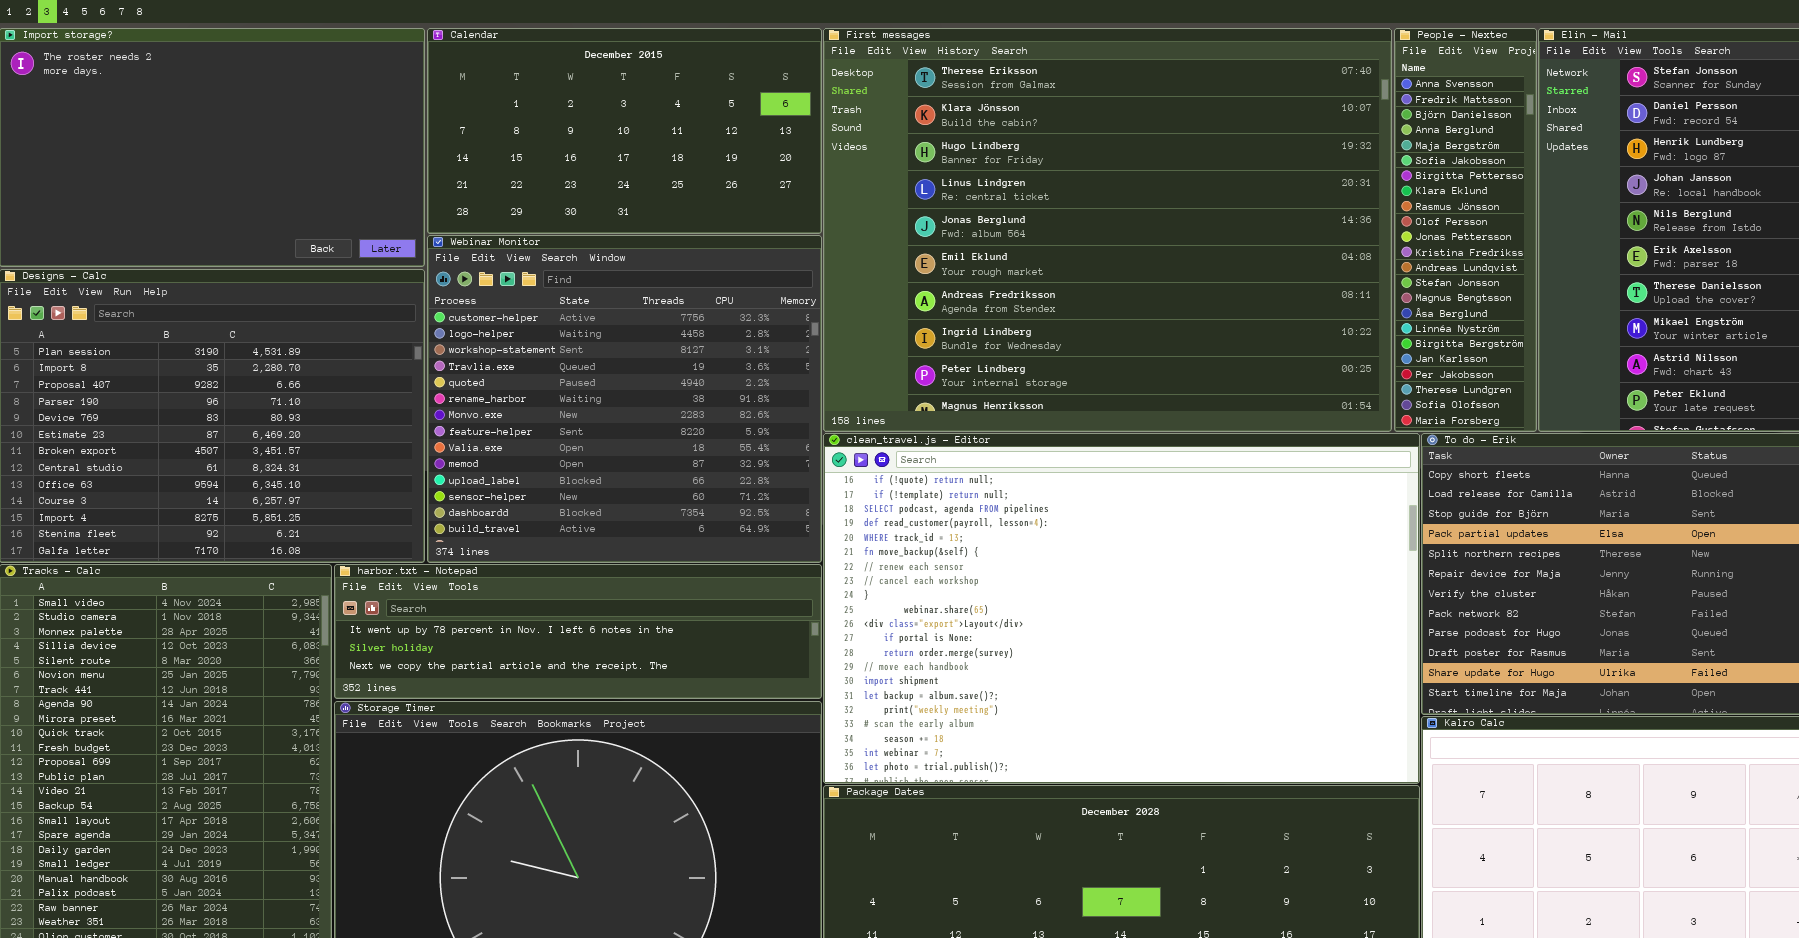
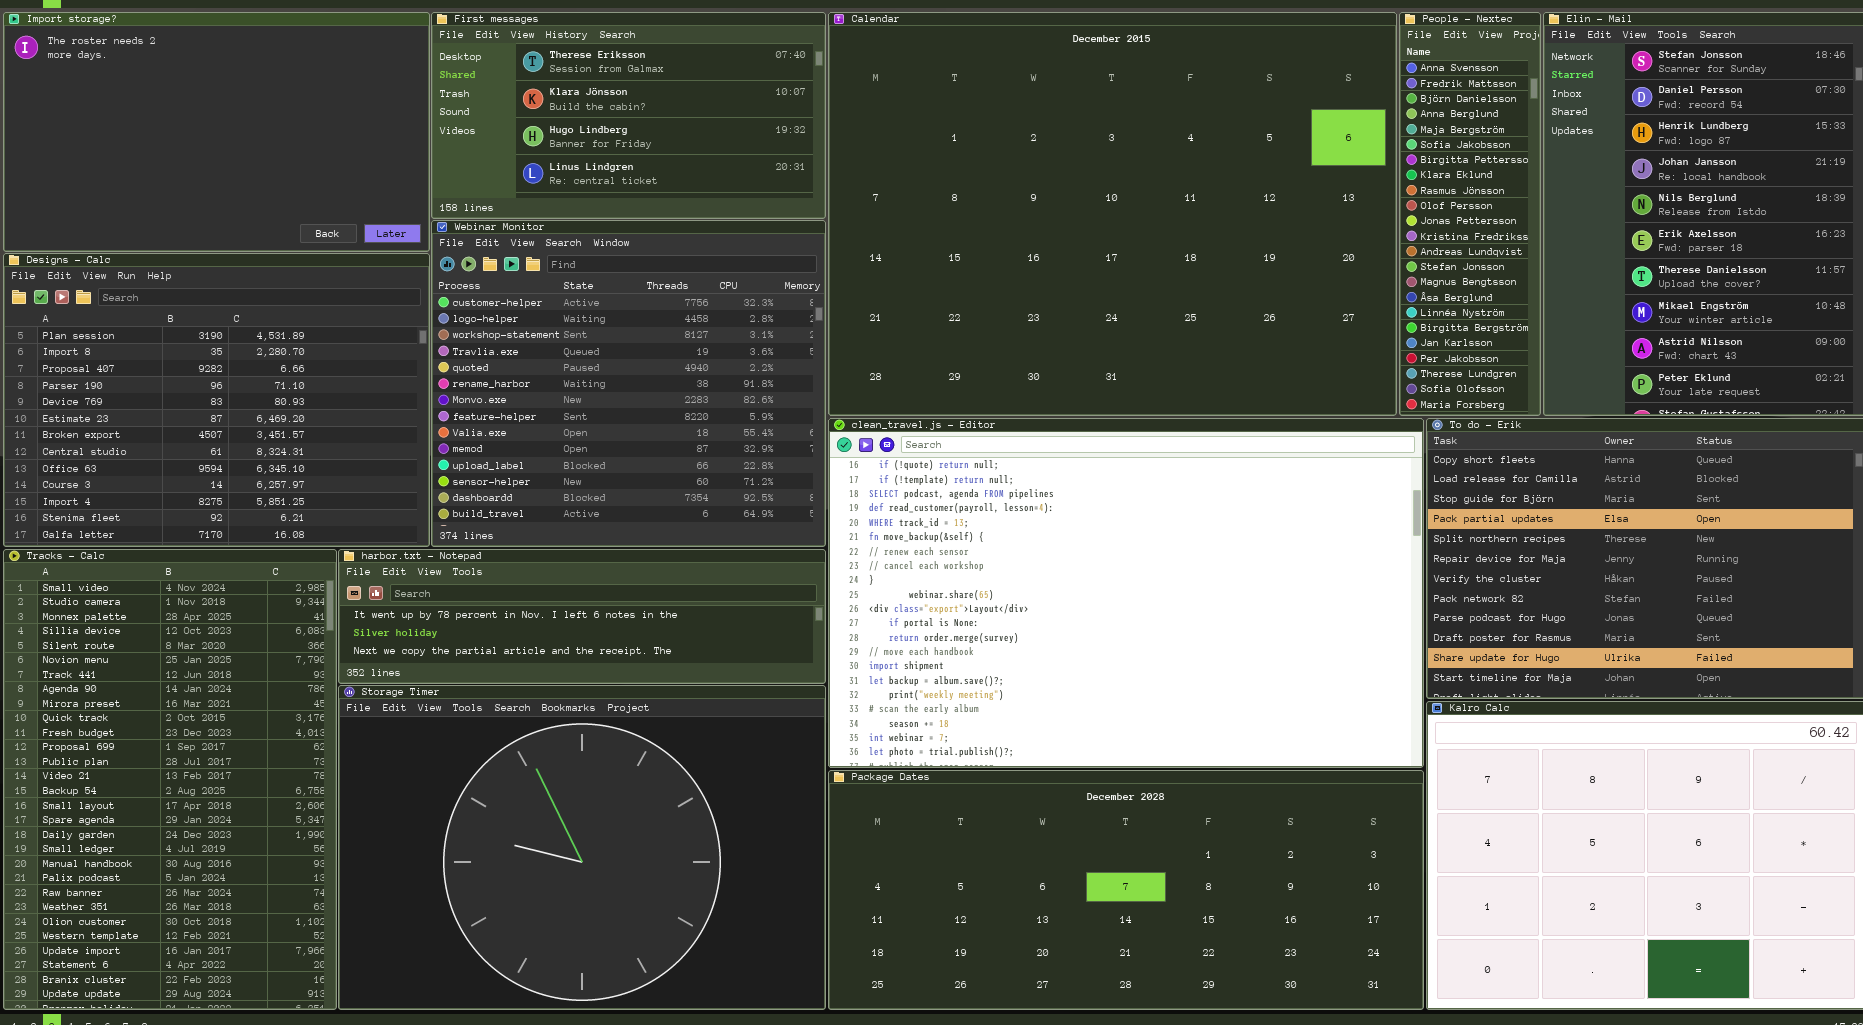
Calendar: [427,28,822,234] -> [828,12,1397,416], moved, resized
First messages: [823,28,1392,432] -> [431,12,826,219], moved, resized

